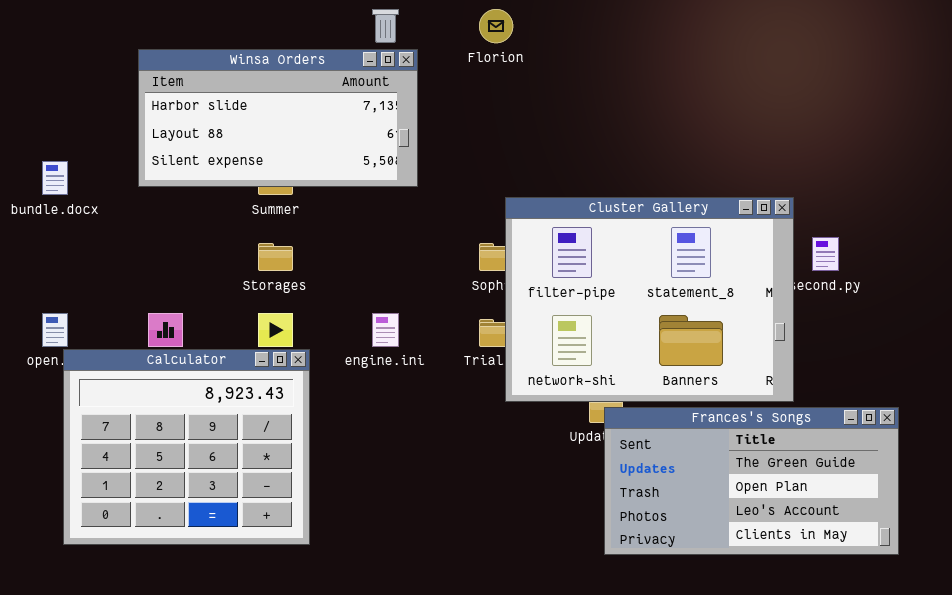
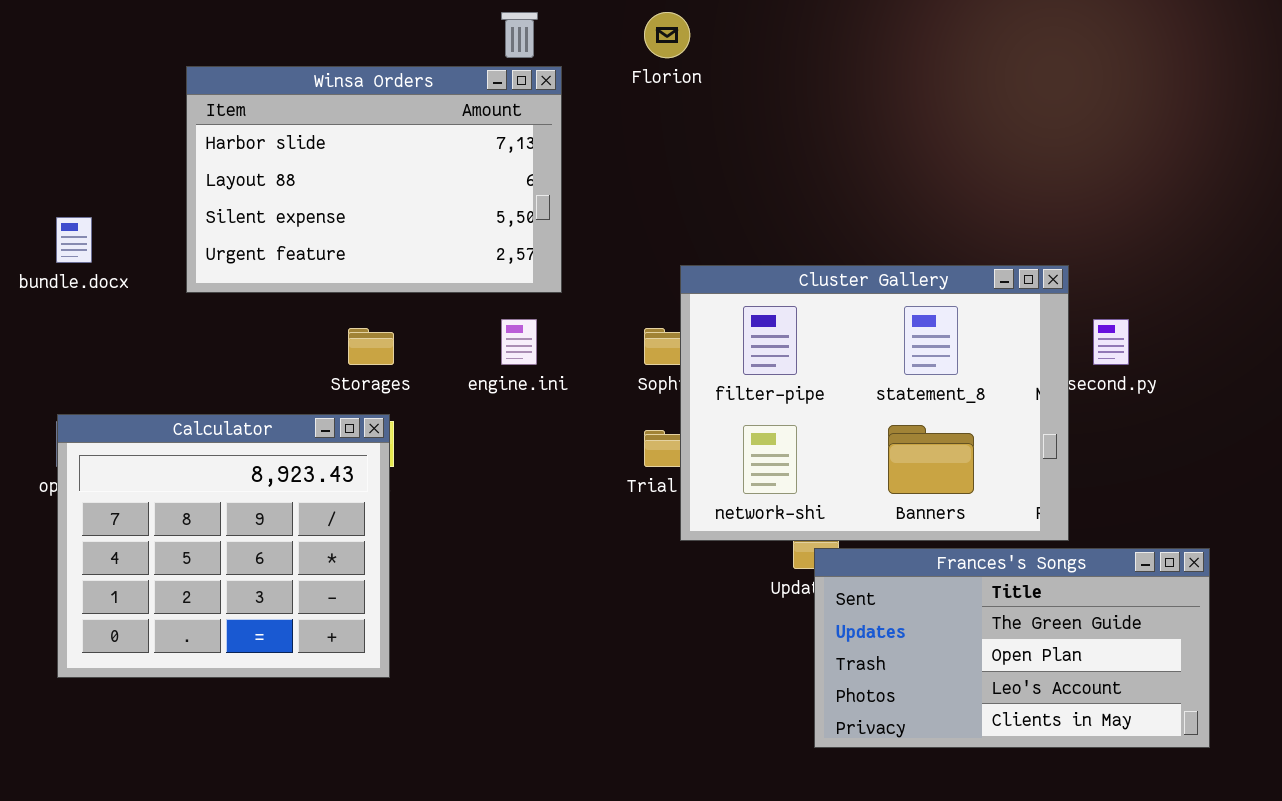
Winsa Orders: [138,49,418,187] -> [186,66,562,293], resized
engine.ini: [372,313,399,347] -> [501,319,537,365], moved
Calculator: [63,349,310,545] -> [57,414,390,678], moved

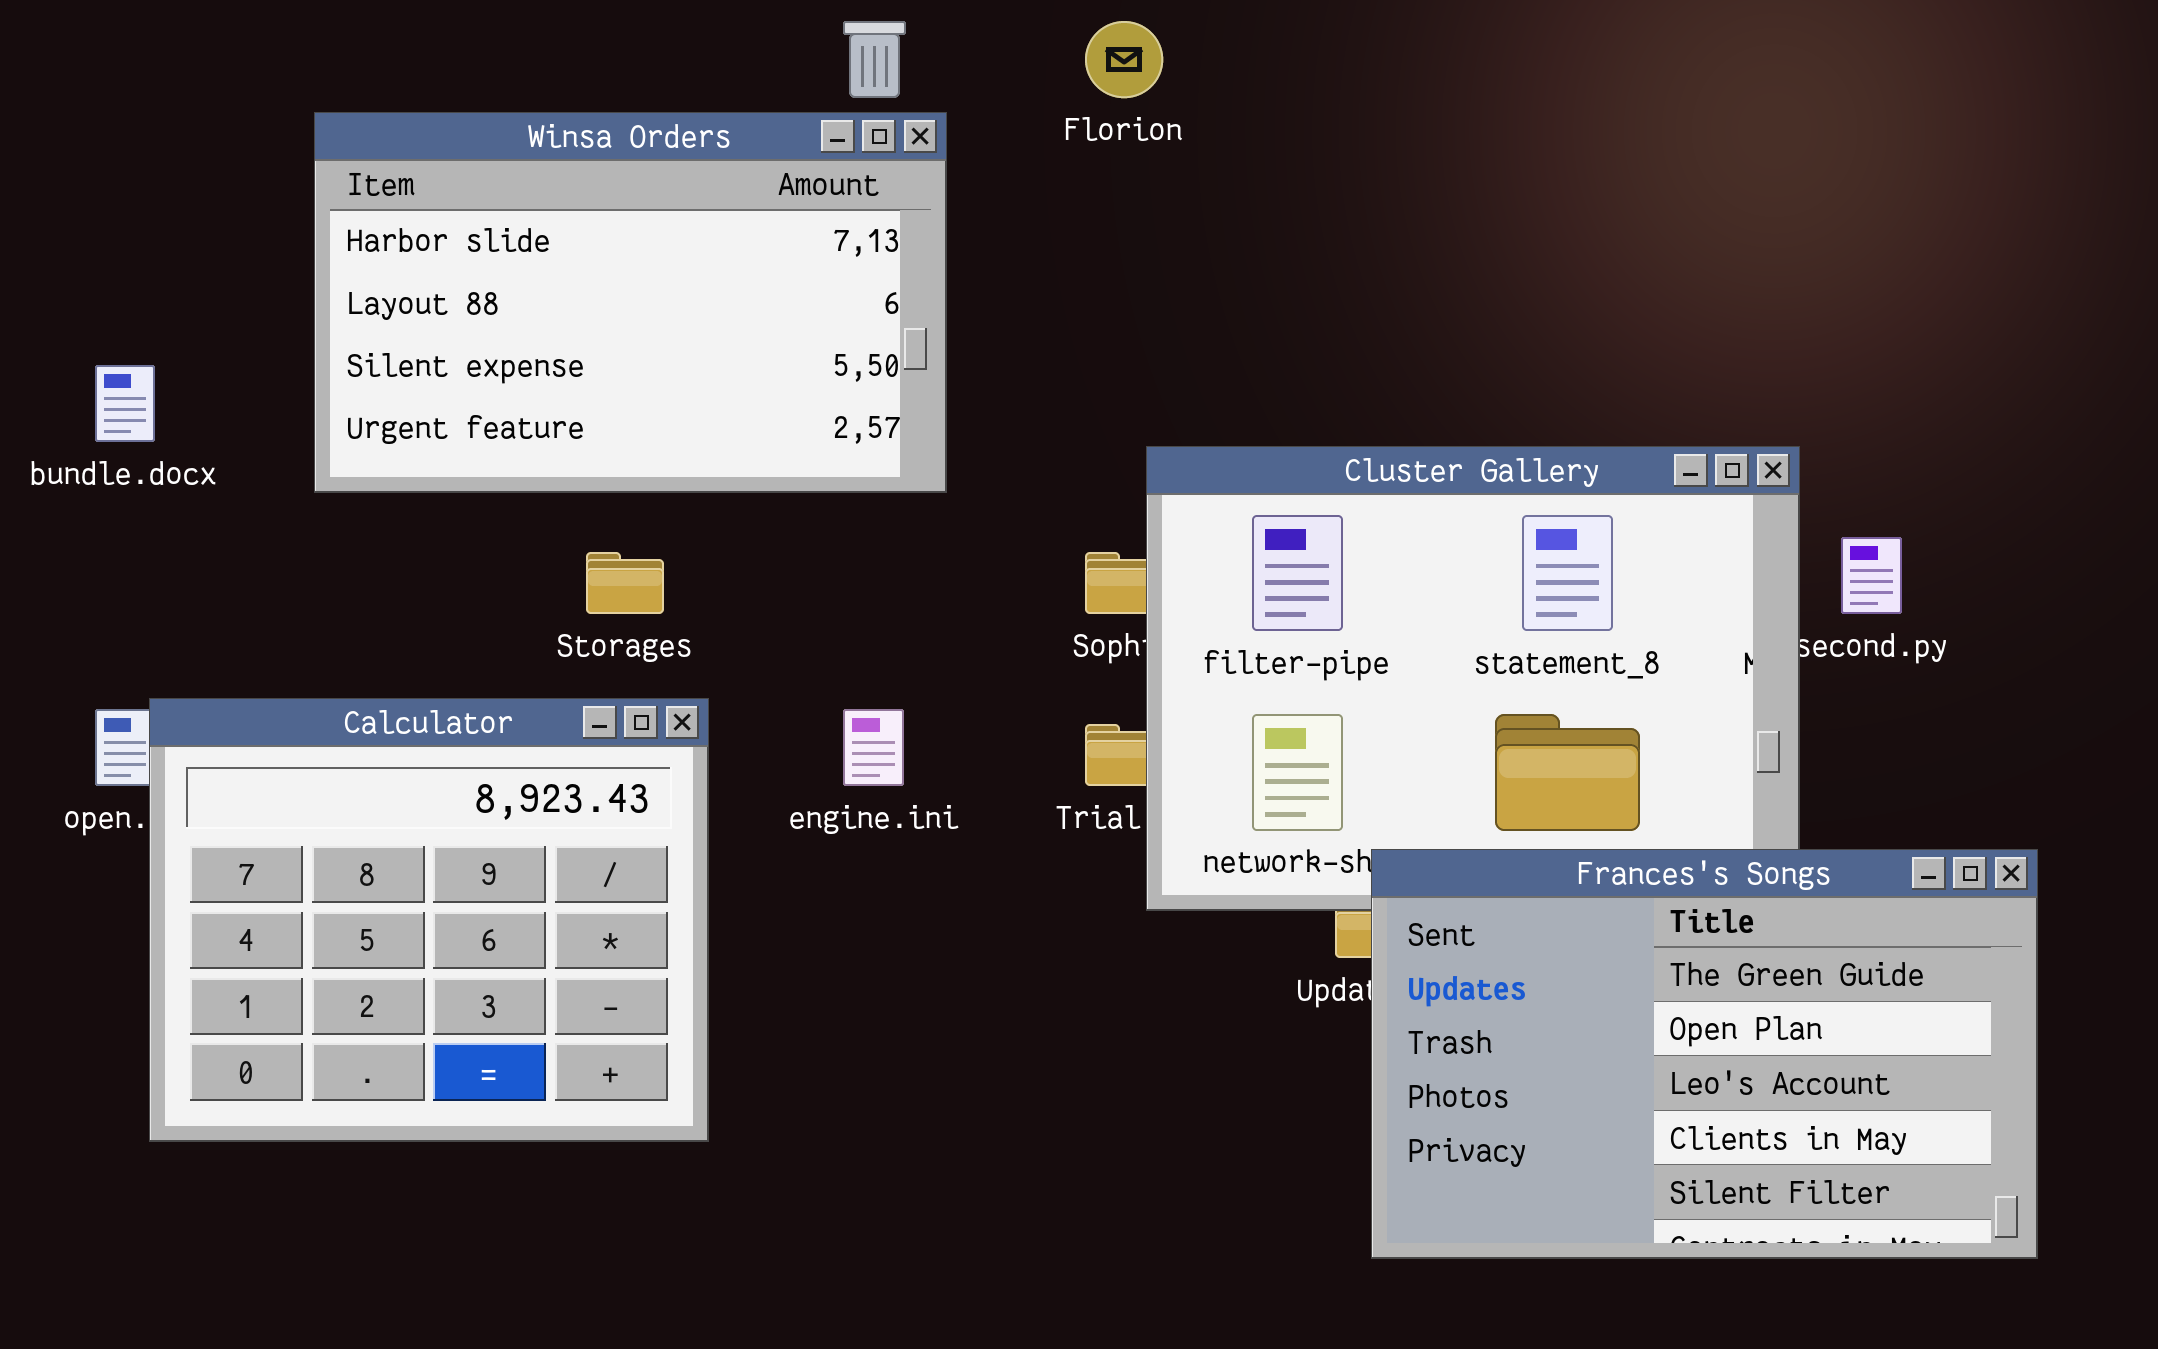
engine.ini: [501,319,537,365] -> [843,709,904,786], moved
Calculator: [57,414,390,678] -> [149,698,709,1142], moved
Frances's Songs: [814,548,1210,748] -> [1371,849,2038,1259], resized

